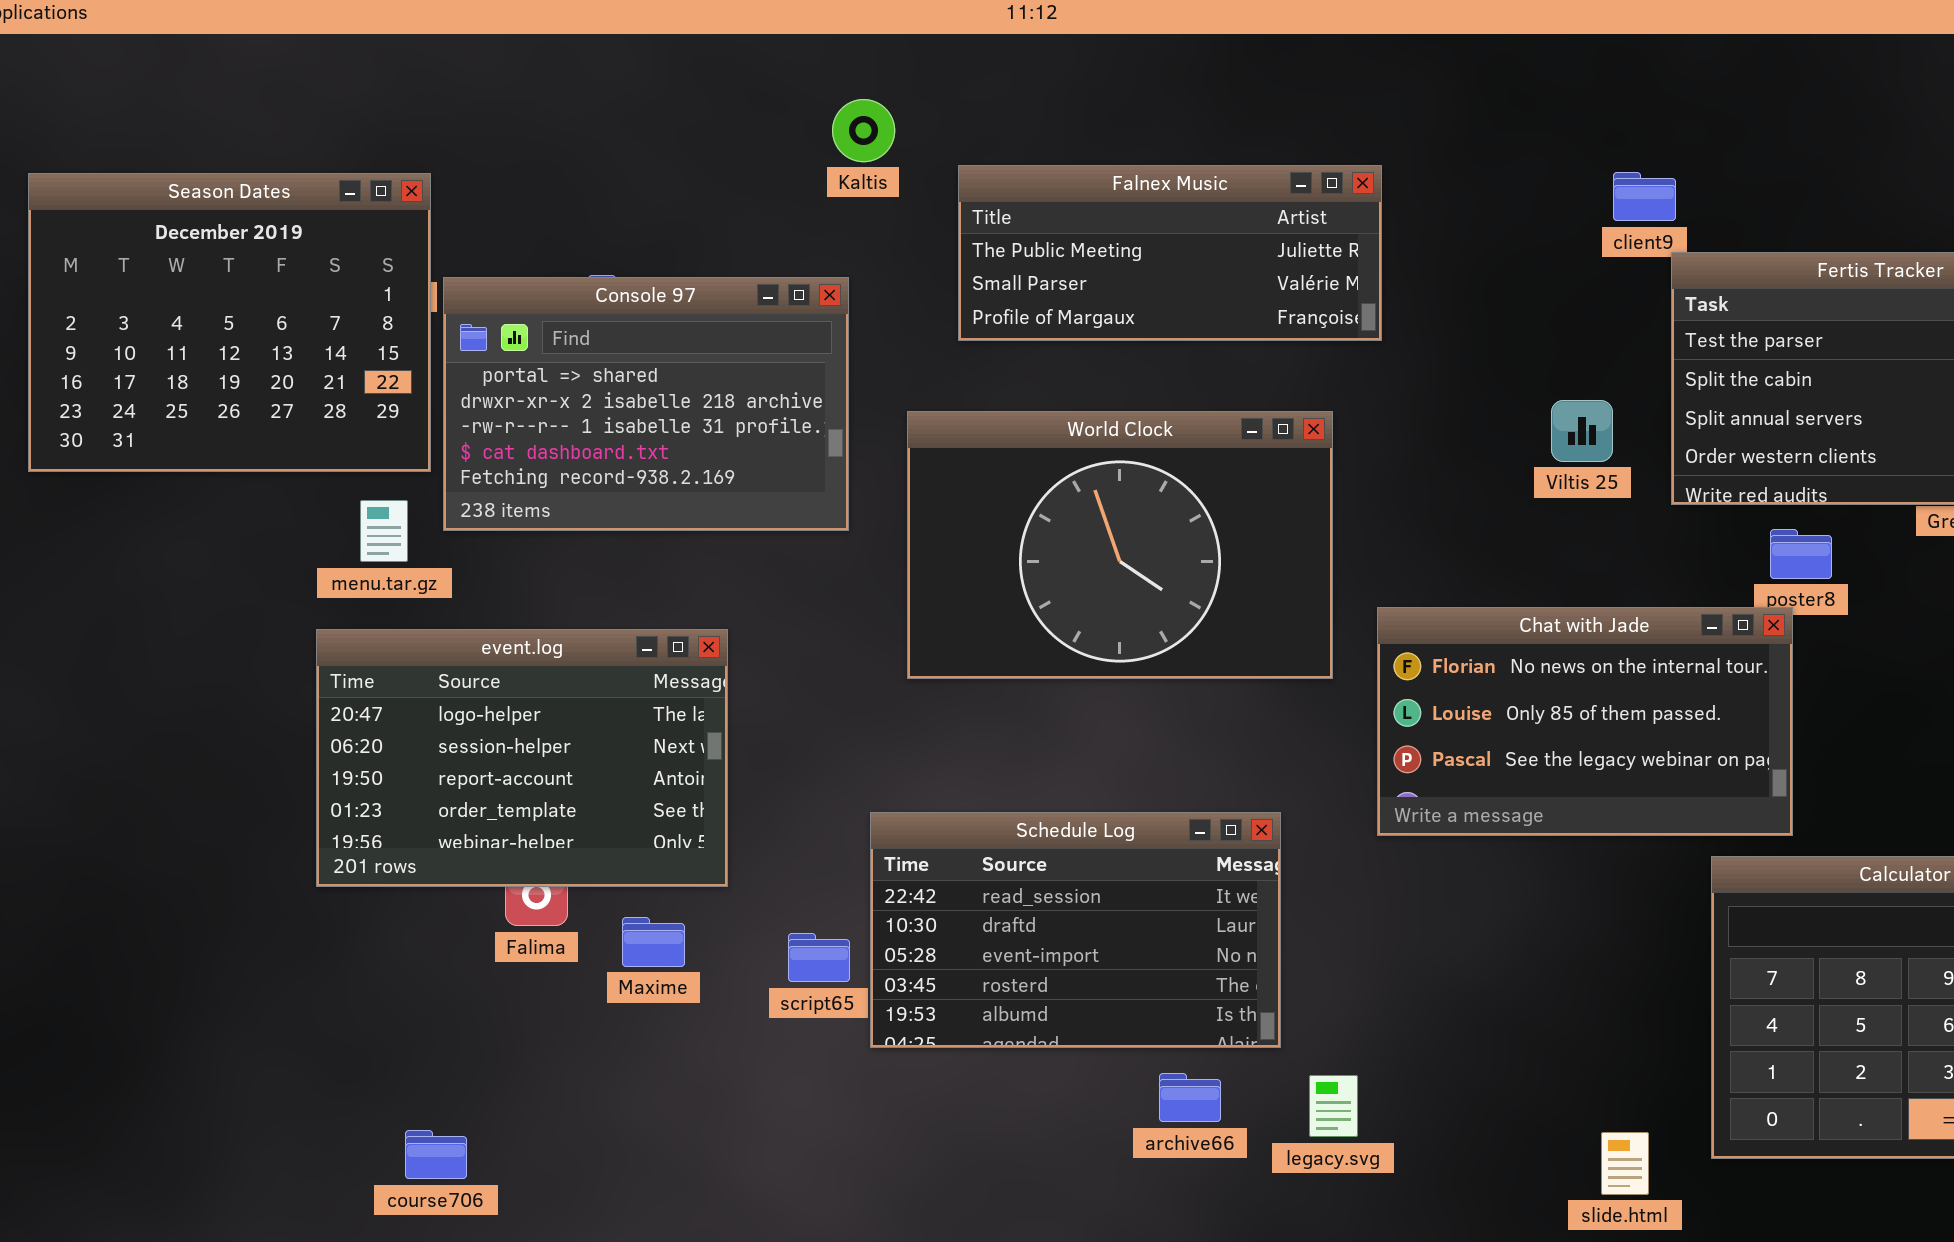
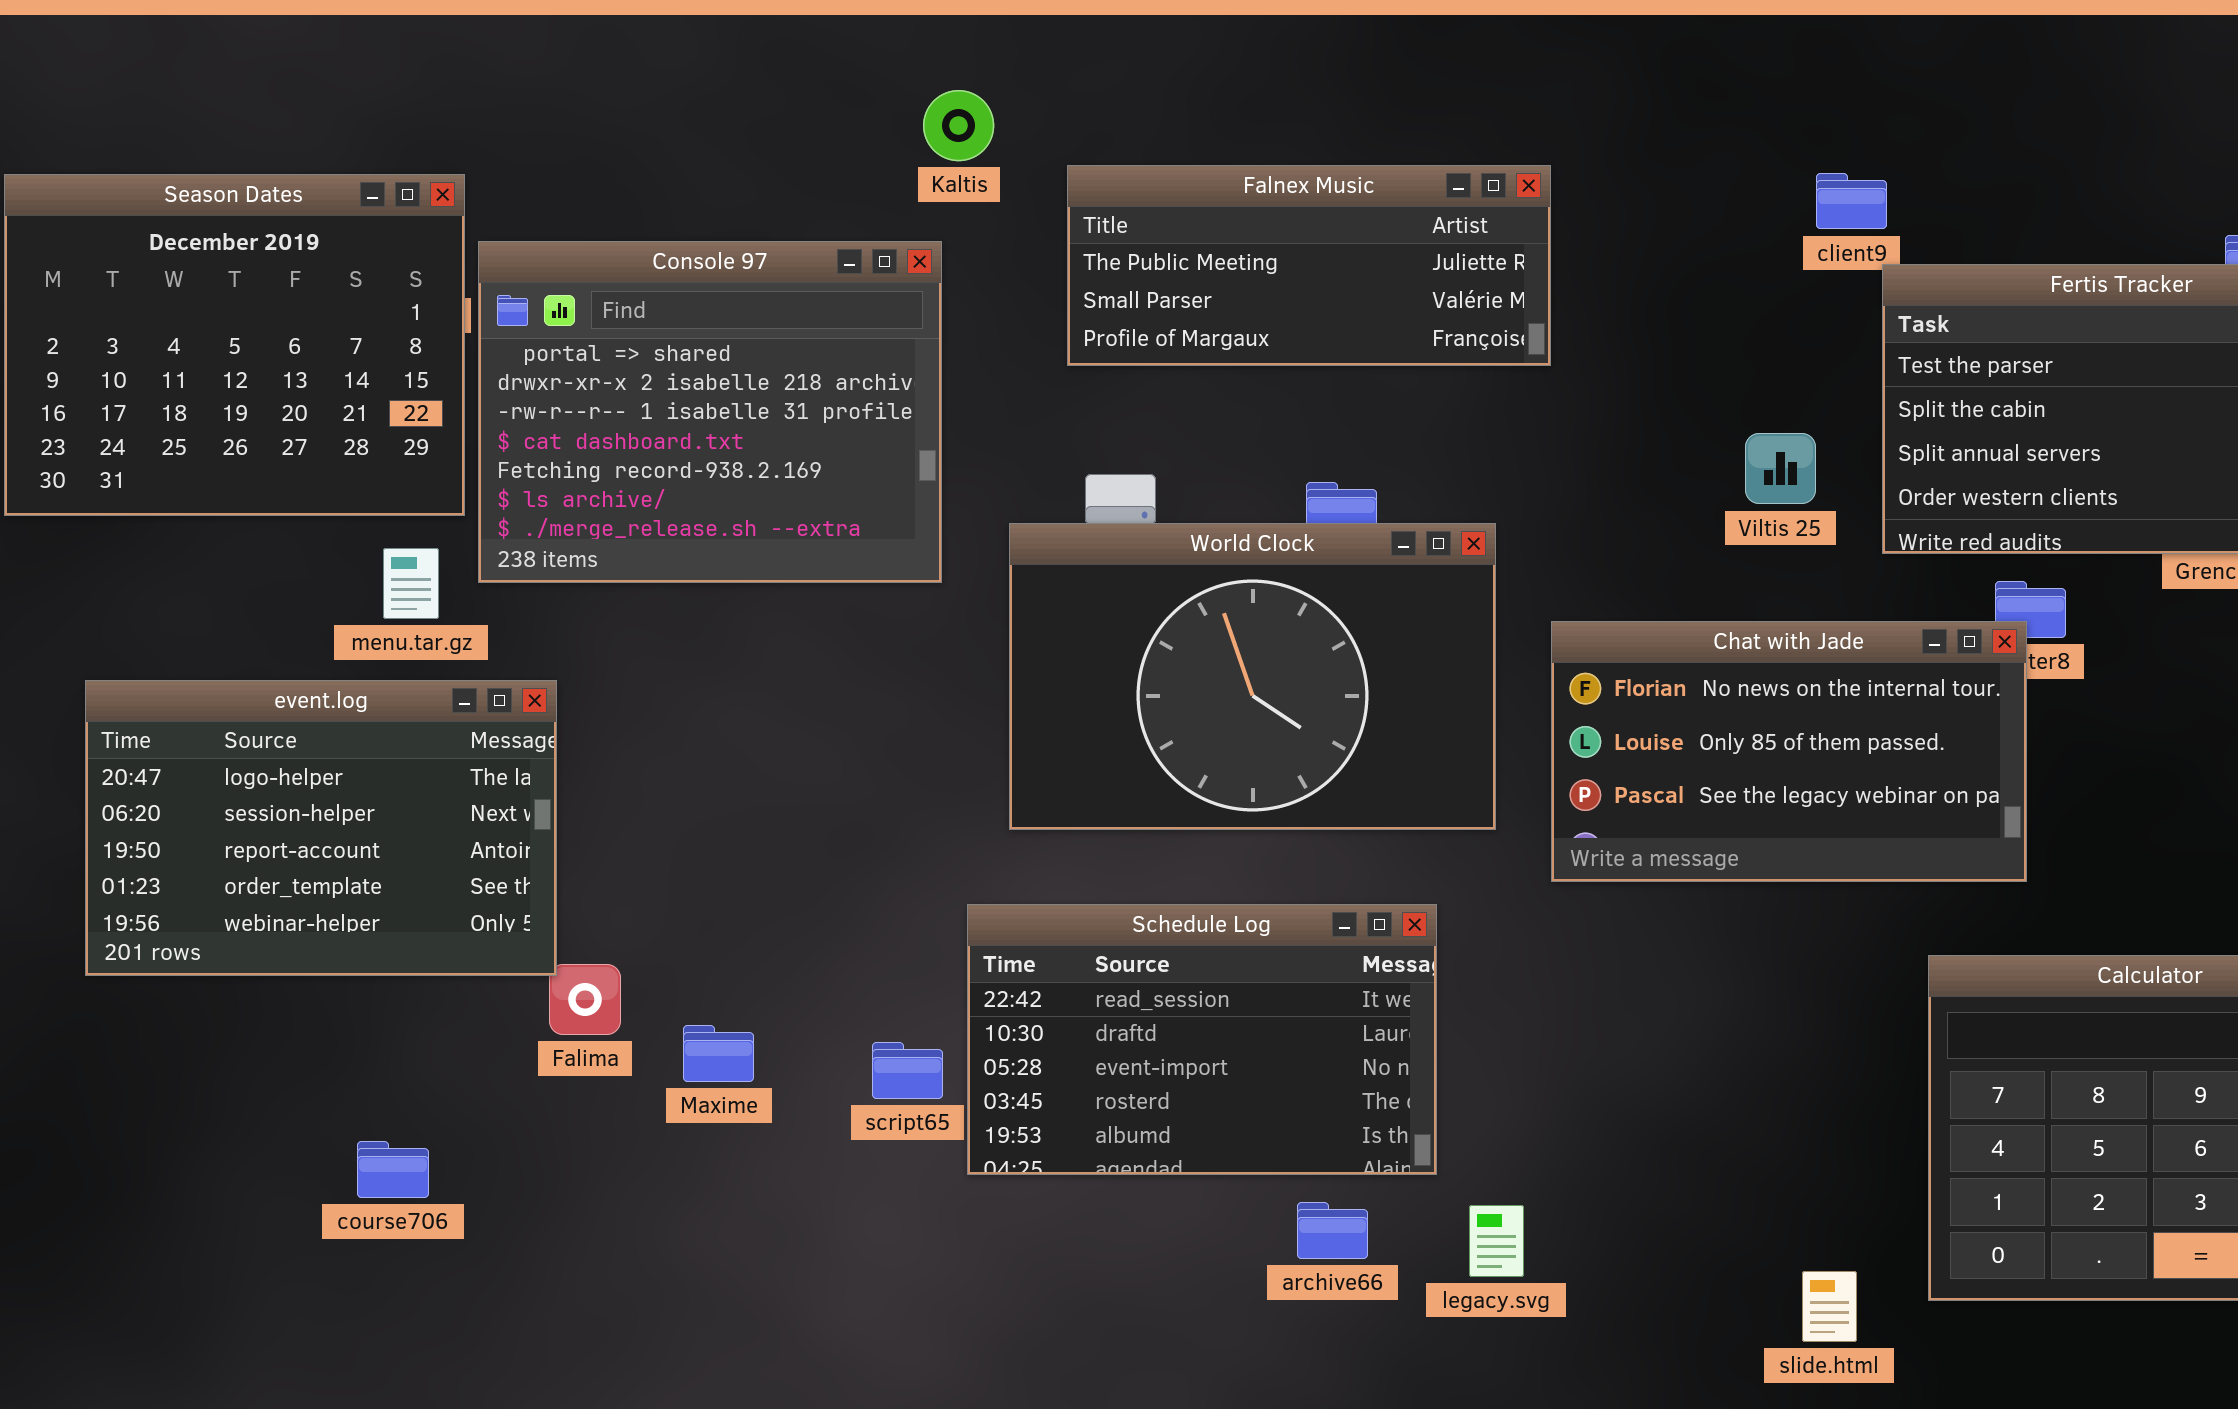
Console 97: [443,277,849,531] -> [478,241,942,583], resized
World Clock: [907,411,1333,679] -> [1009,523,1496,830], moved
Chat with Jade: [1377,607,1793,836] -> [1551,621,2027,882], moved
event.log: [316,629,728,887] -> [85,680,557,976], moved
course706: [405,1130,467,1179] -> [357,1141,429,1198], moved

